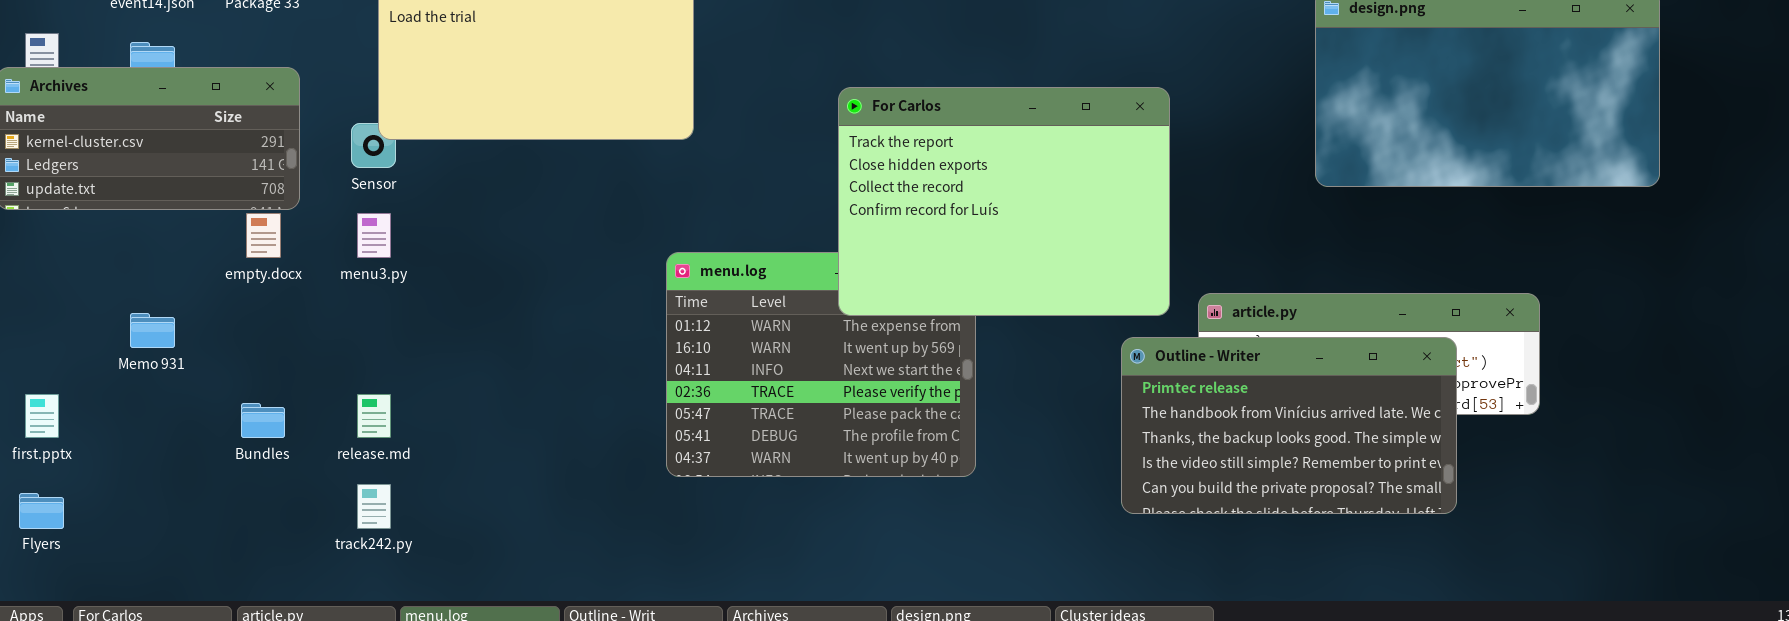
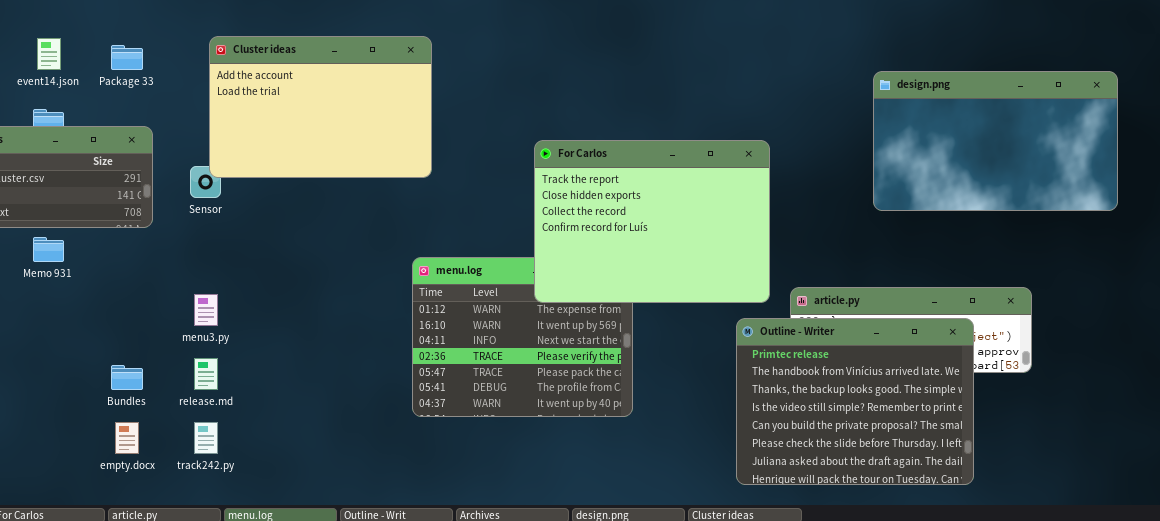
empty.docx: [246,213,281,258] -> [115,422,139,454], moved
menu3.py: [357,213,391,258] -> [194,294,218,326], moved
Memo 931: [130,313,175,348] -> [33,237,64,262], moved
Outline - Writer: [1121,337,1457,514] -> [736,318,974,485], resized

